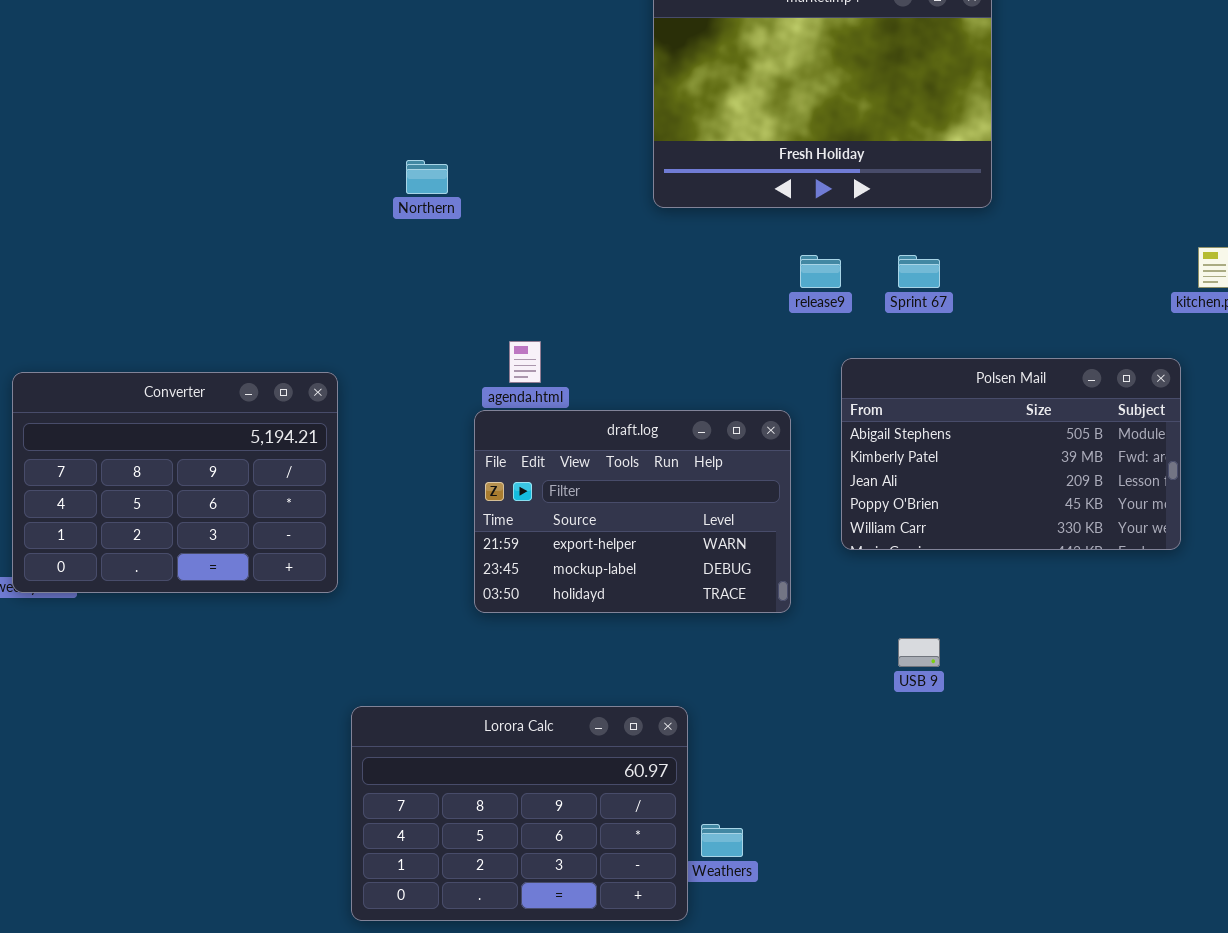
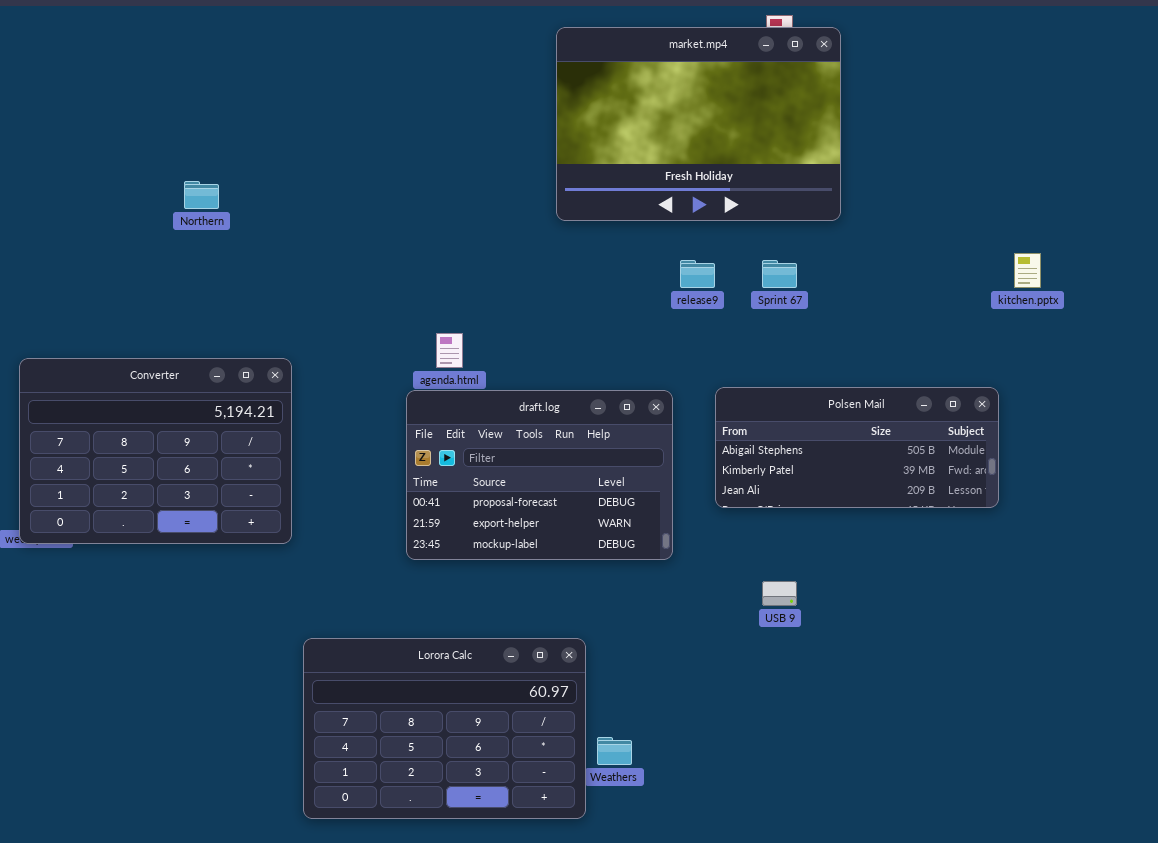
Northern: [406,160,448,194] -> [184,181,219,209], moved
Polsen Mail: [841,358,1181,550] -> [715,387,999,508], resized
draft.log: [474,410,791,613] -> [406,390,673,560], scrolled up 1 row

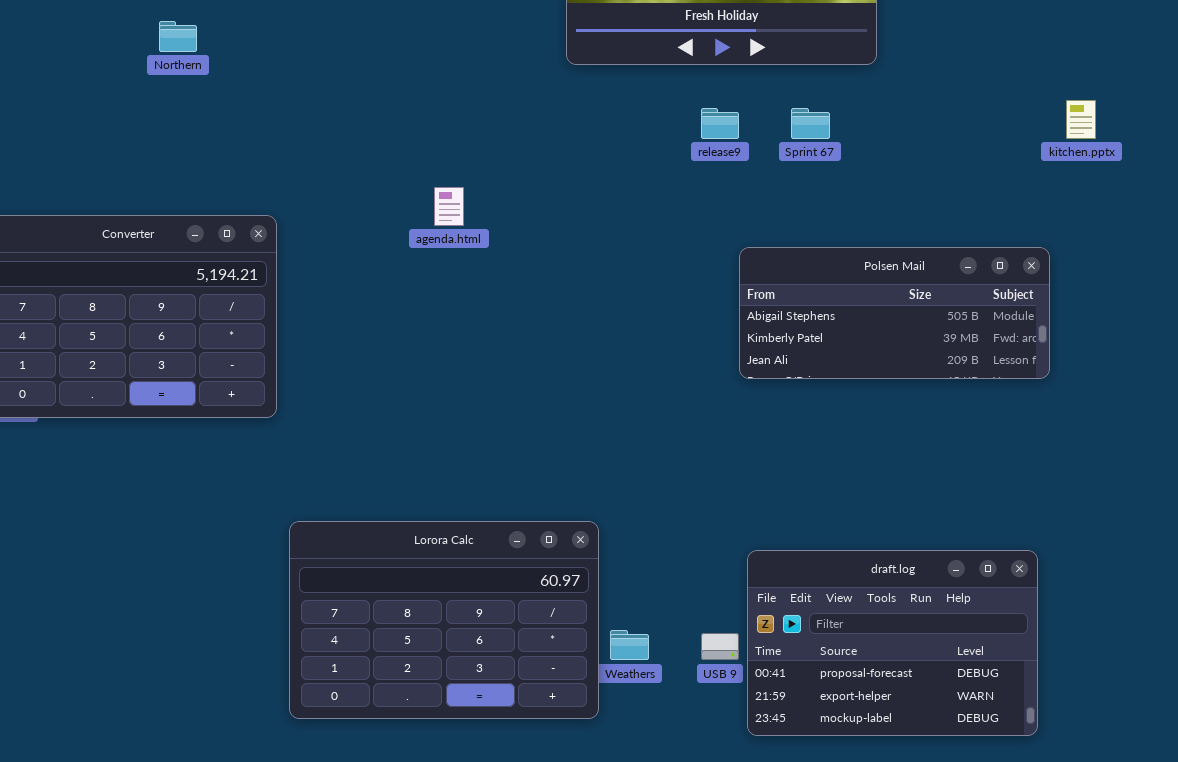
draft.log: [406,390,673,560] -> [747,550,1038,736], moved
USB 9: [762,581,797,606] -> [701,633,739,660], moved

